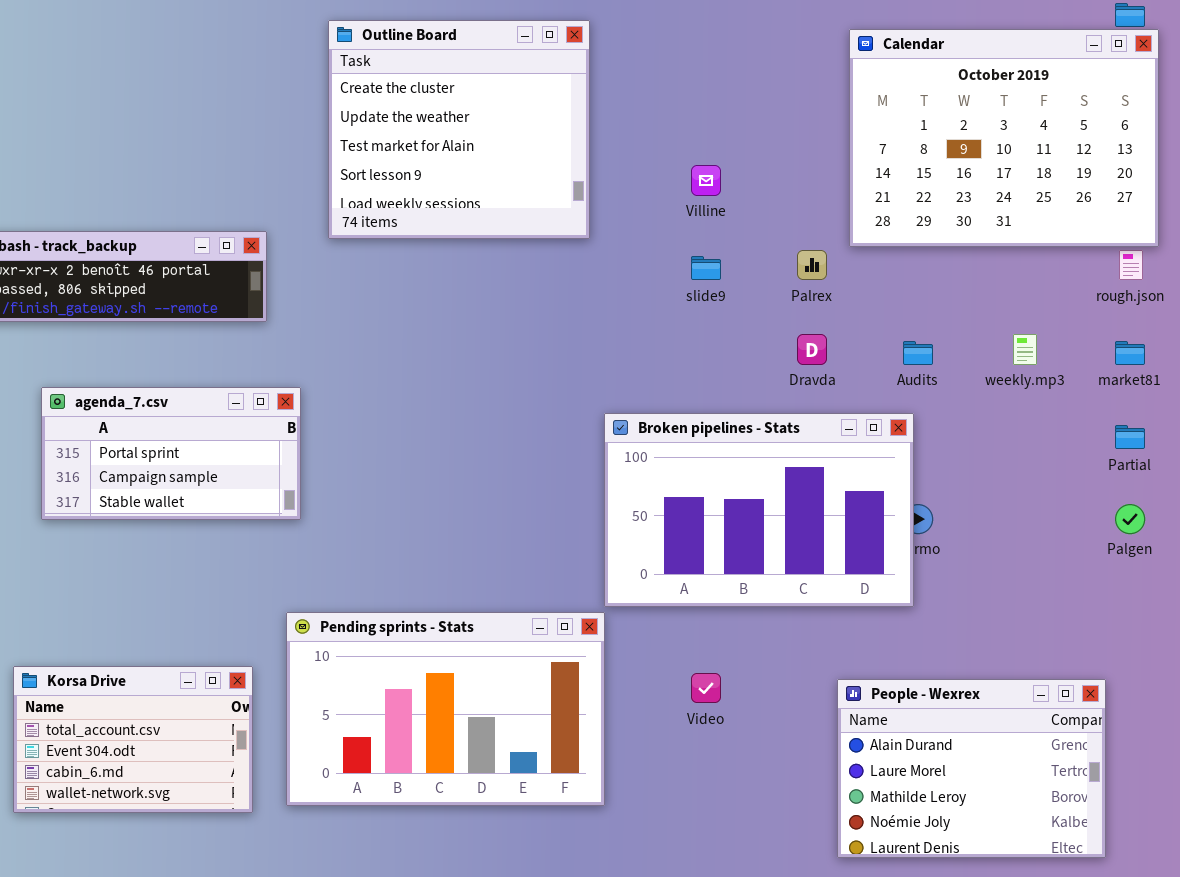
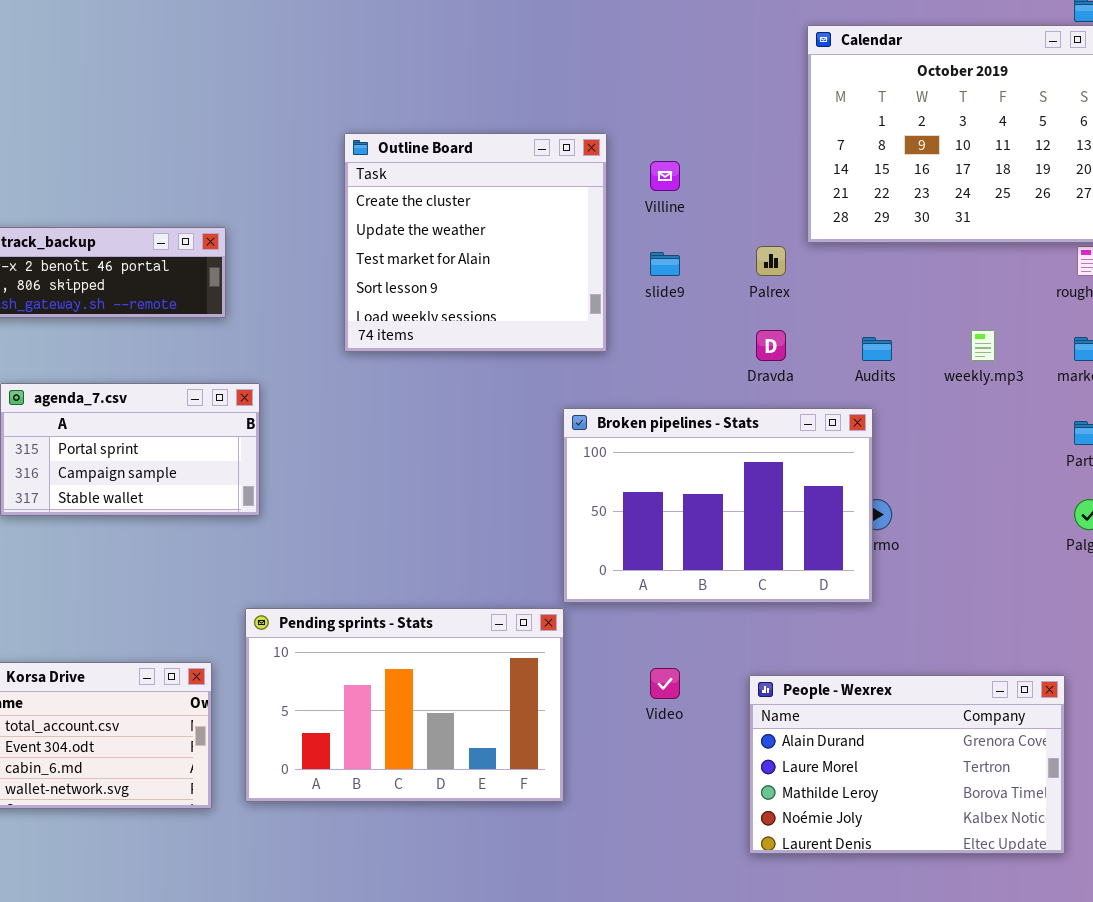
Outline Board: [328,20,590,239] -> [344,133,607,352], moved
People - Wexrex: [837,679,1106,858] -> [749,675,1065,854], resized

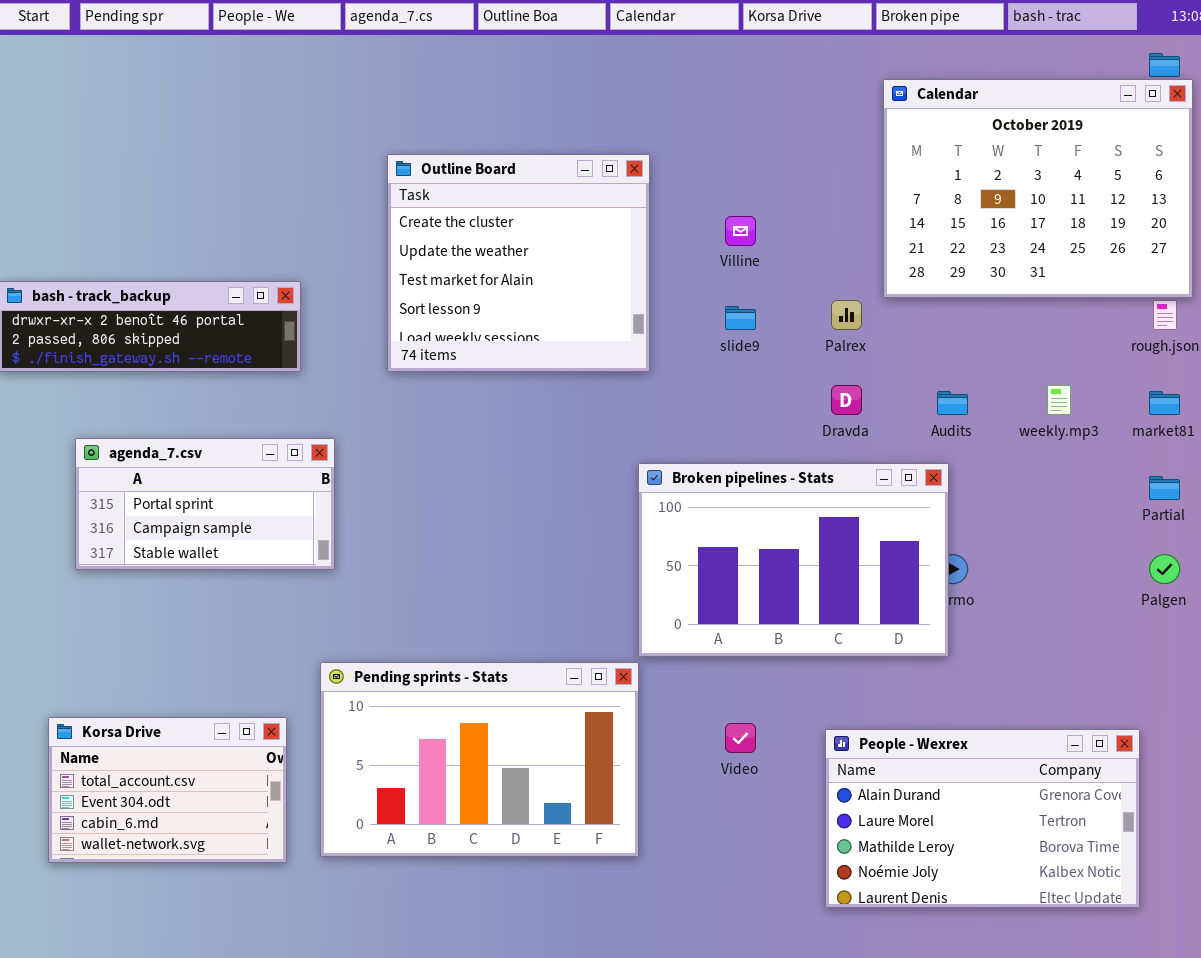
Outline Board: [344,133,607,352] -> [387,154,650,372], moved

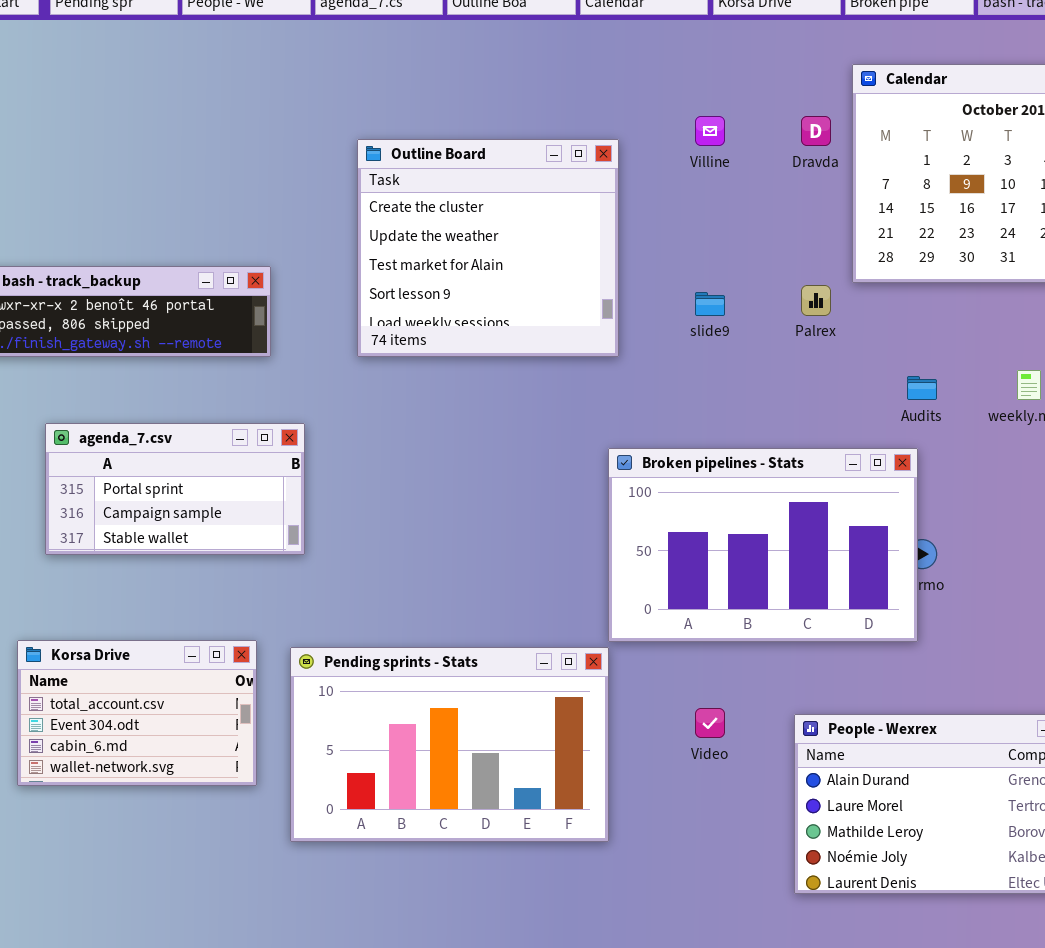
Villine: [725,216,756,246] -> [695,116,725,146], moved
Dravda: [831,385,862,415] -> [801,116,831,146], moved
Korsa Drive: [48,717,287,863] -> [17,640,257,786], moved

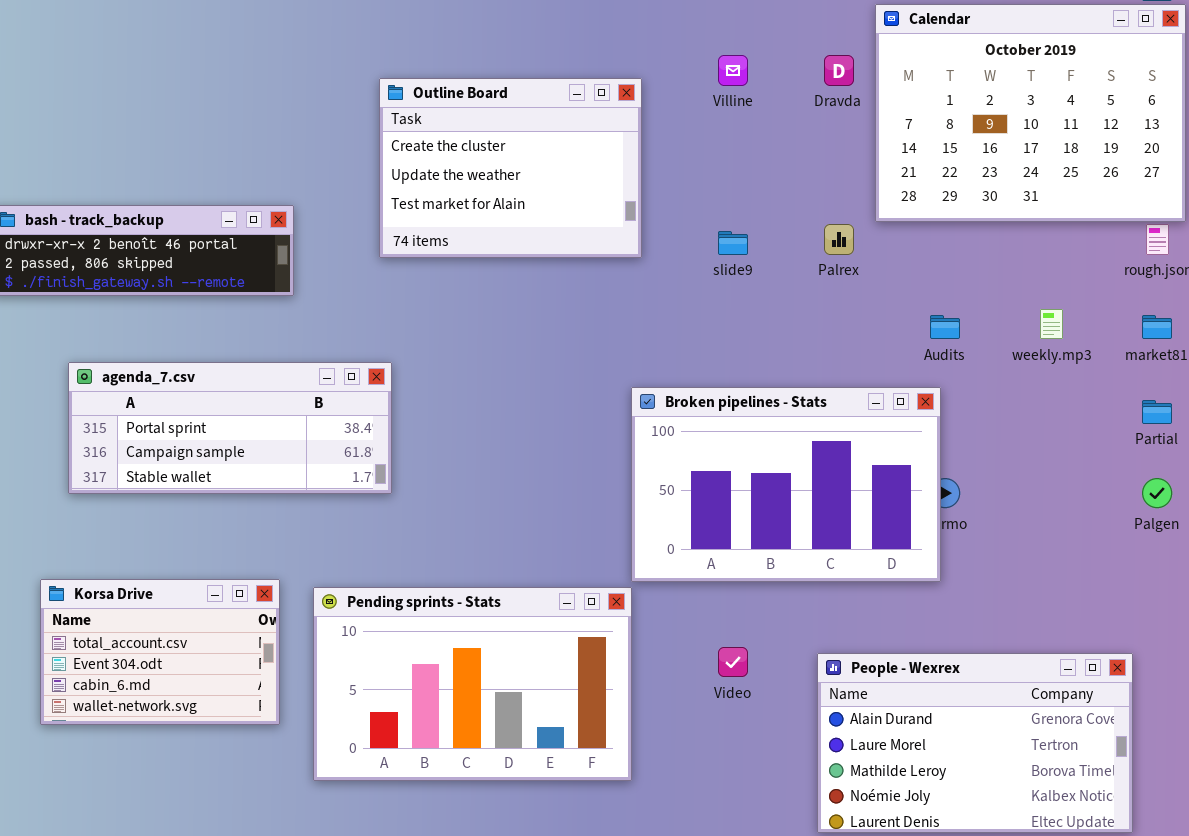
Outline Board: [357,139,619,357] -> [379,78,642,258], resized
agenda_7.csv: [45,423,305,555] -> [68,362,392,494], resized

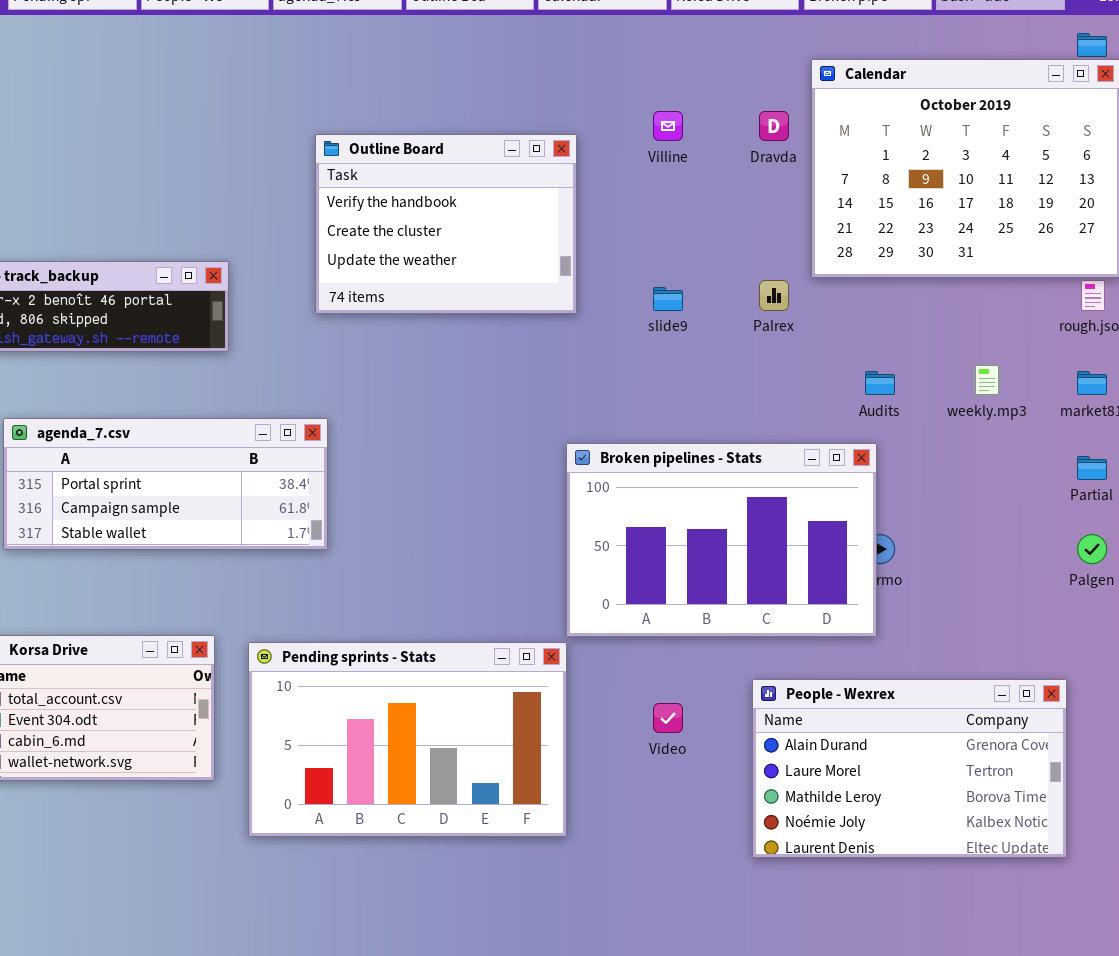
Outline Board: [379,78,642,258] -> [315,134,577,314], scrolled up 1 row
People - Wexrex: [817,653,1133,833] -> [752,679,1067,858], moved

